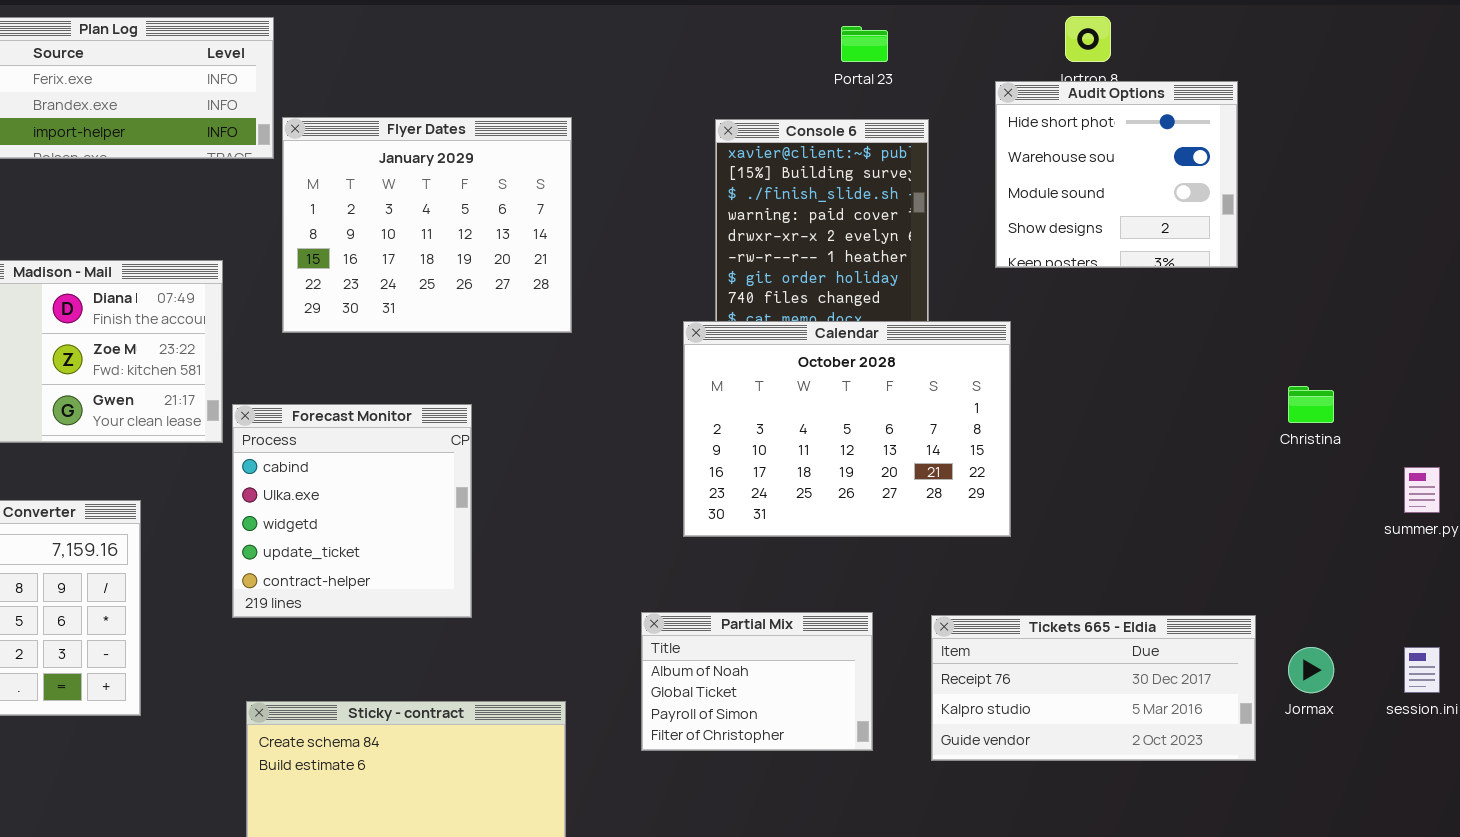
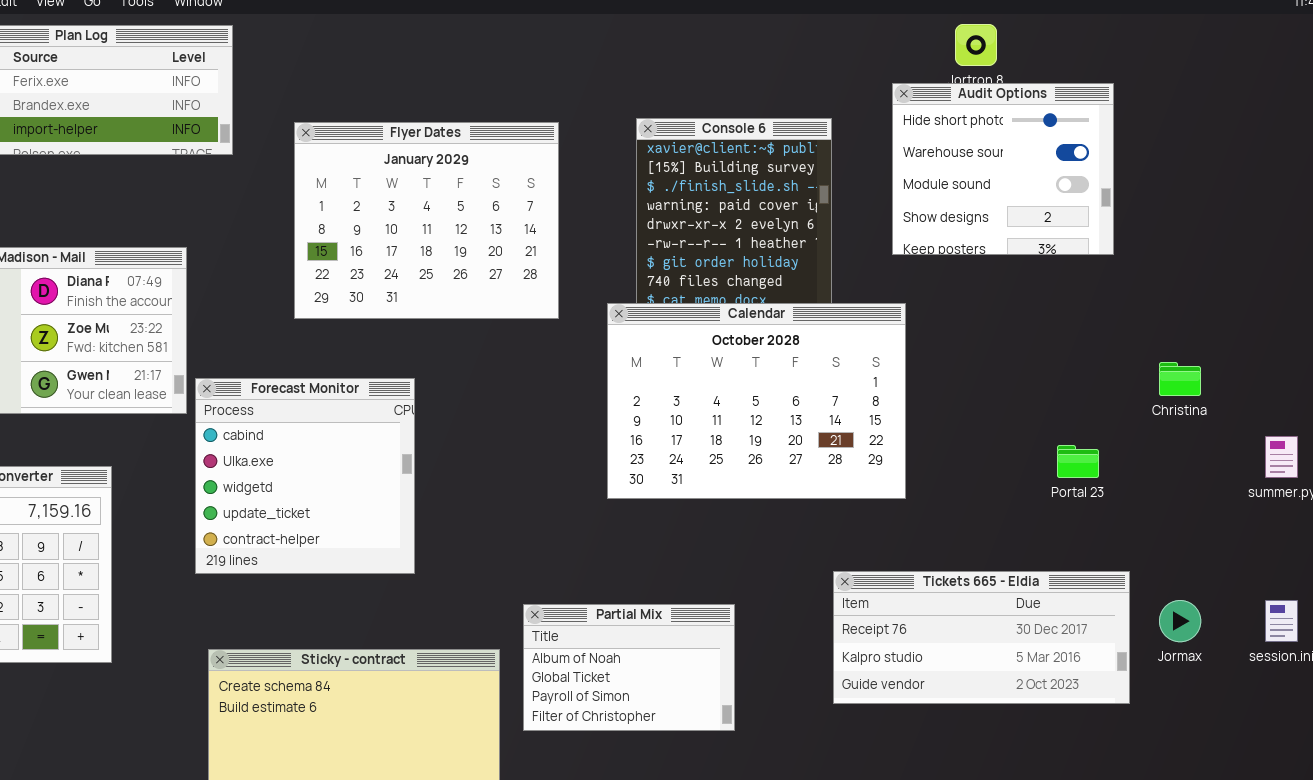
Portal 23: [841,26,888,62] -> [1057,445,1099,478], moved
Flyer Dates: [282,117,572,333] -> [294,122,559,319], moved
Partial Mix: [641,612,873,751] -> [523,604,735,731], moved

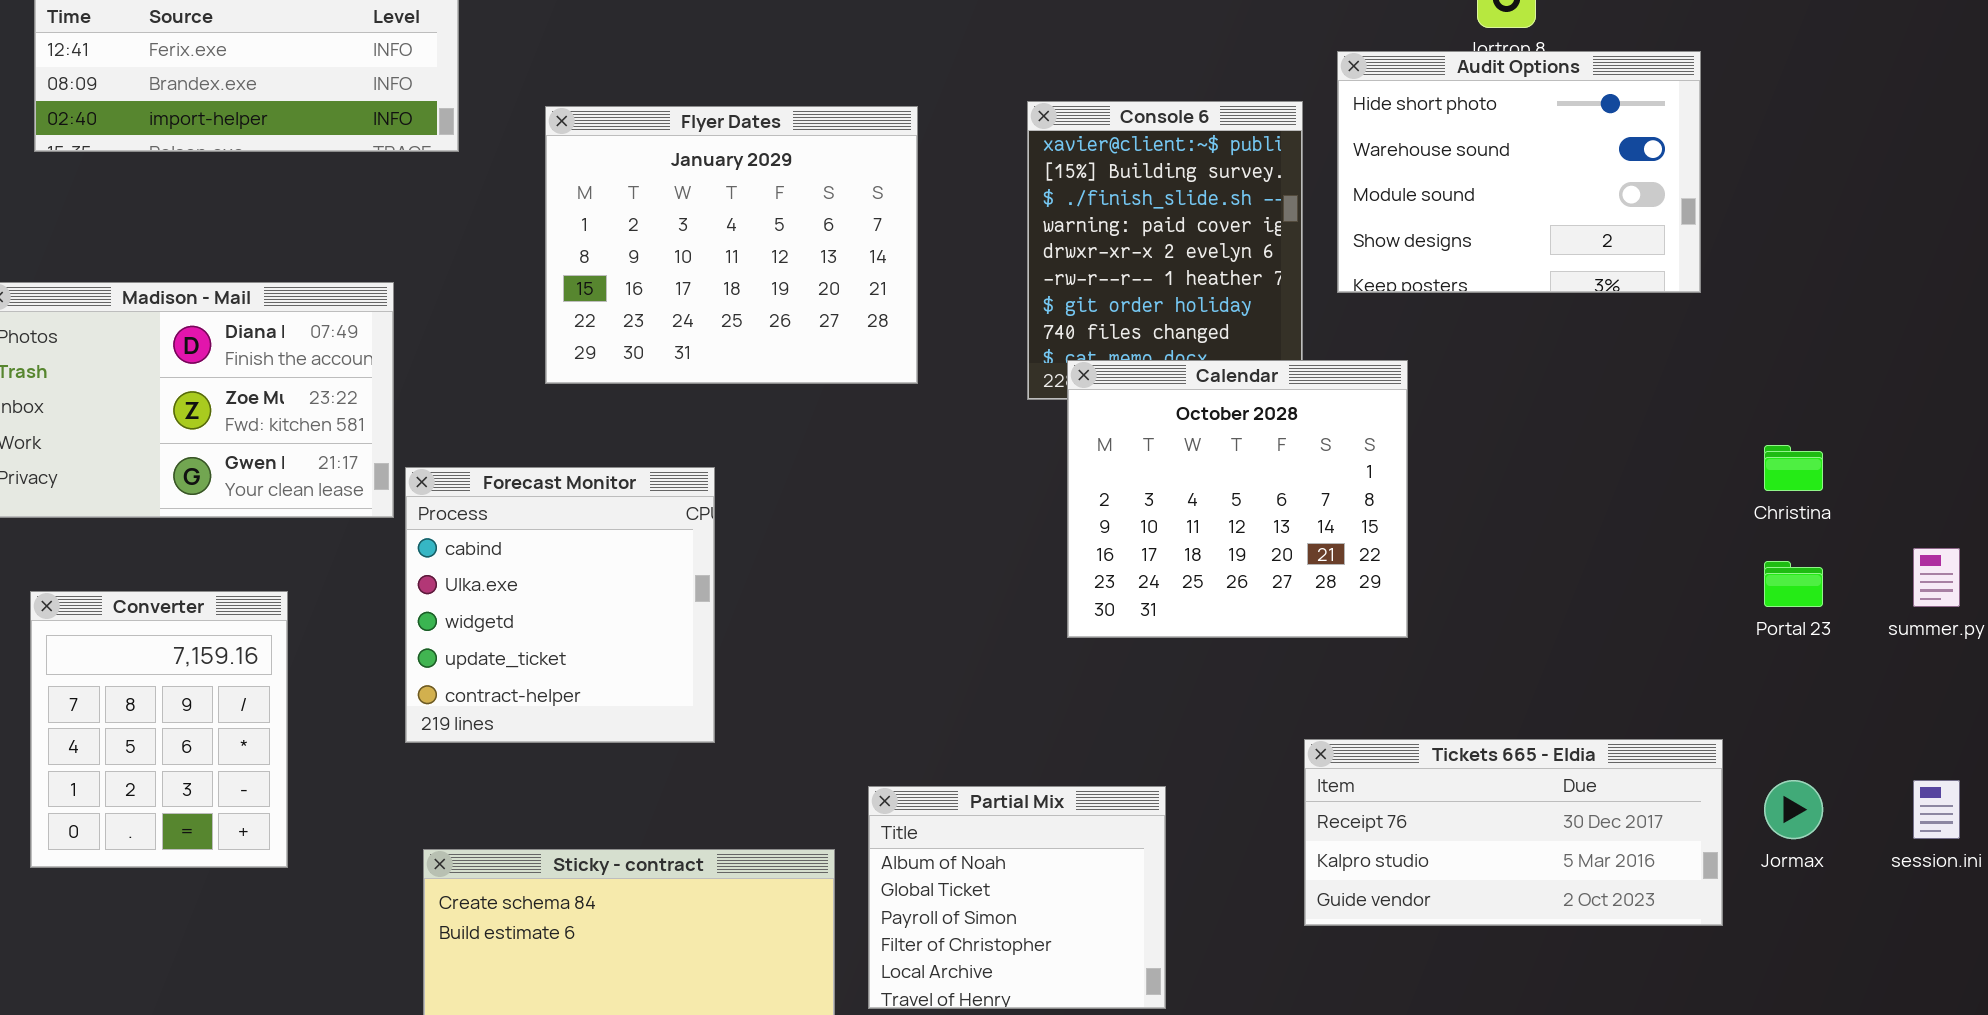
Audit Options: [892,83,1114,255] -> [1337,51,1701,293], resized
Calendar: [607,303,906,499] -> [1067,360,1408,638], resized
Portal 23: [1057,445,1099,478] -> [1764,561,1823,607], moved
Partial Mix: [523,604,735,731] -> [868,786,1166,1009], resized

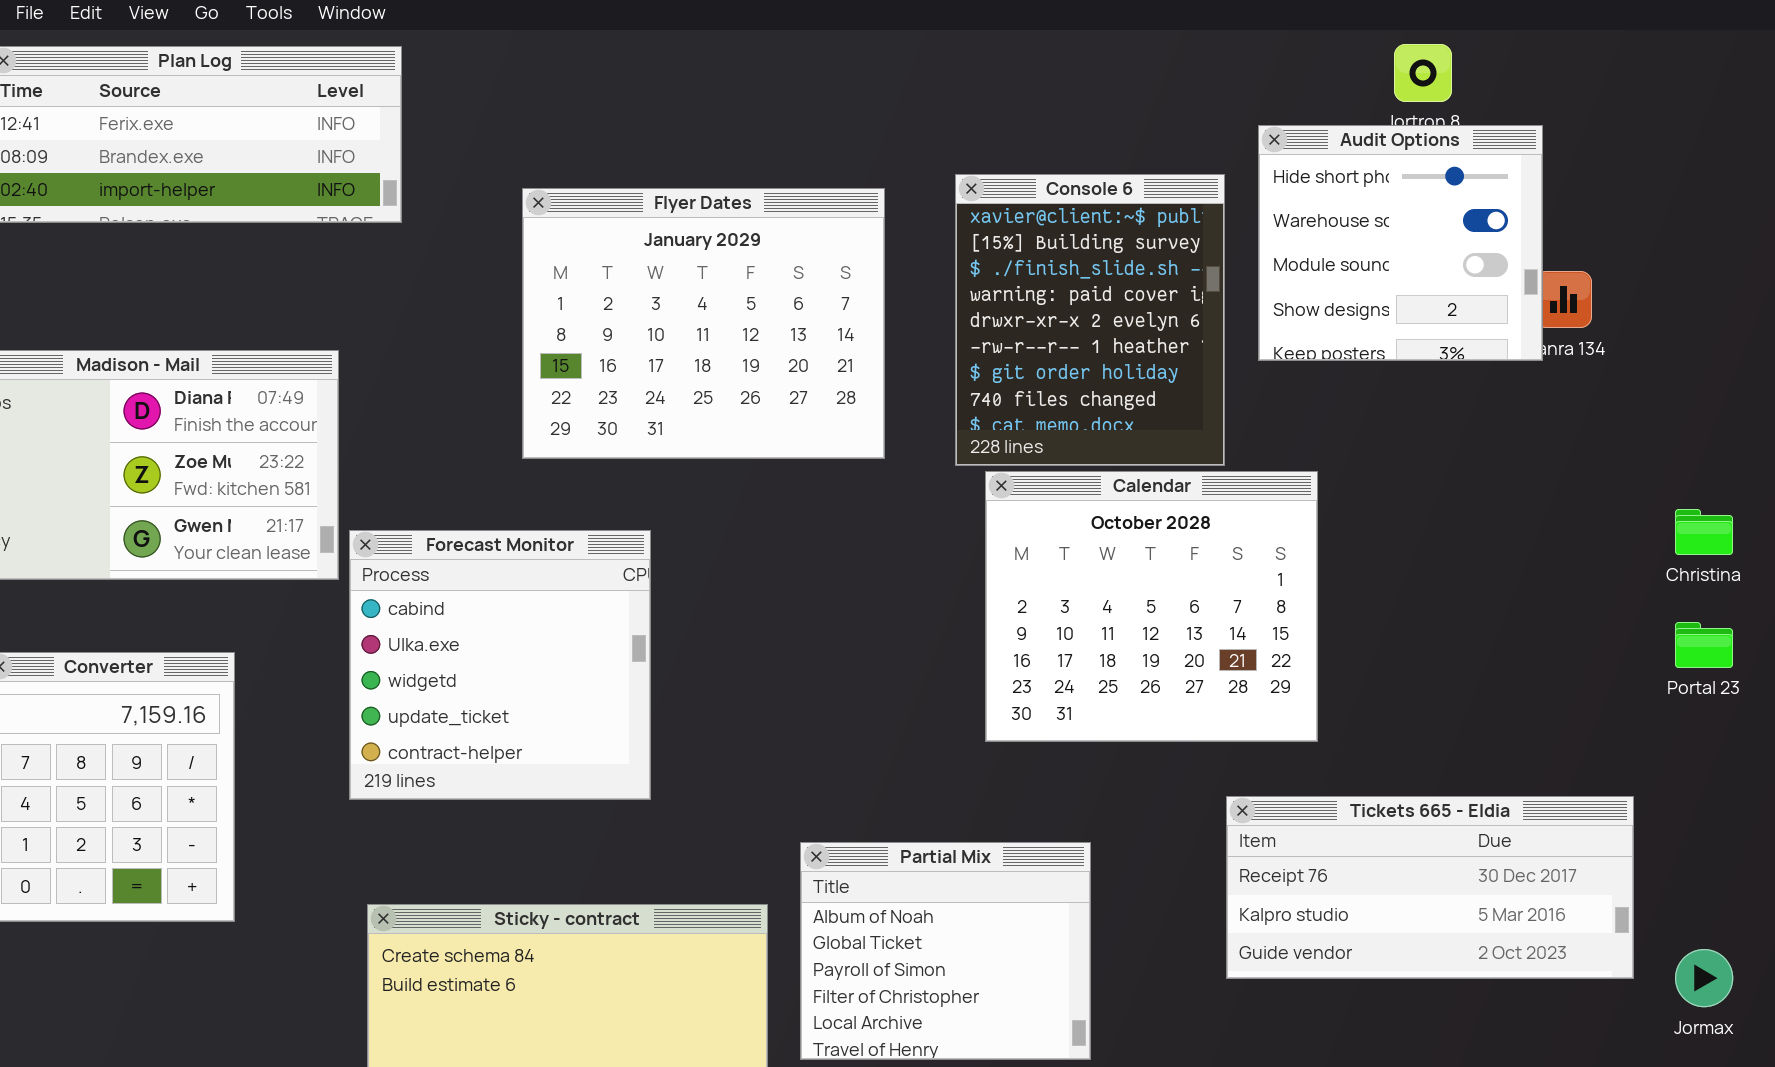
Audit Options: [1337,51,1701,293] -> [1258,125,1543,361], resized
Flyer Dates: [545,106,918,384] -> [522,188,885,459], moved
Calendar: [1067,360,1408,638] -> [985,471,1318,742], moved
Jormax: [1764,780,1823,839] -> [1675,949,1733,1007], moved

